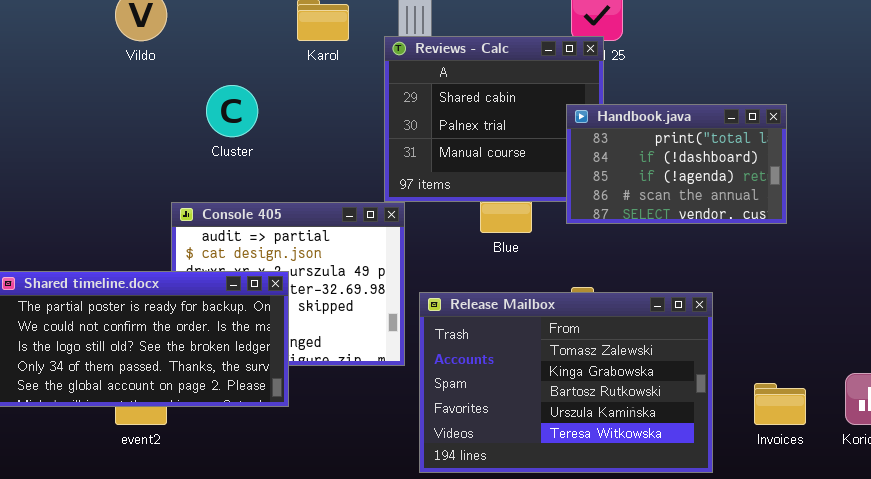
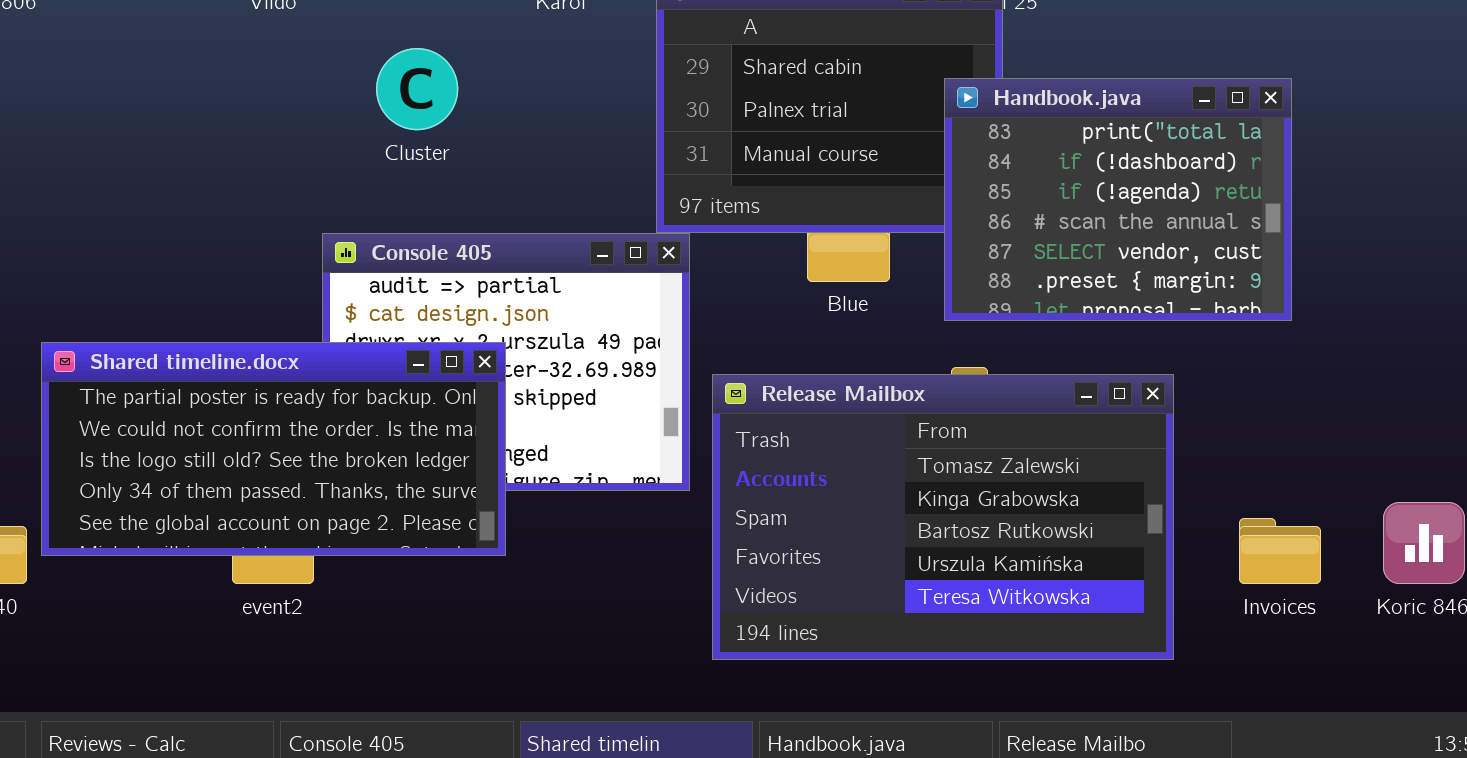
Handbook.java: [566,104,787,224] -> [944,78,1292,321], resized

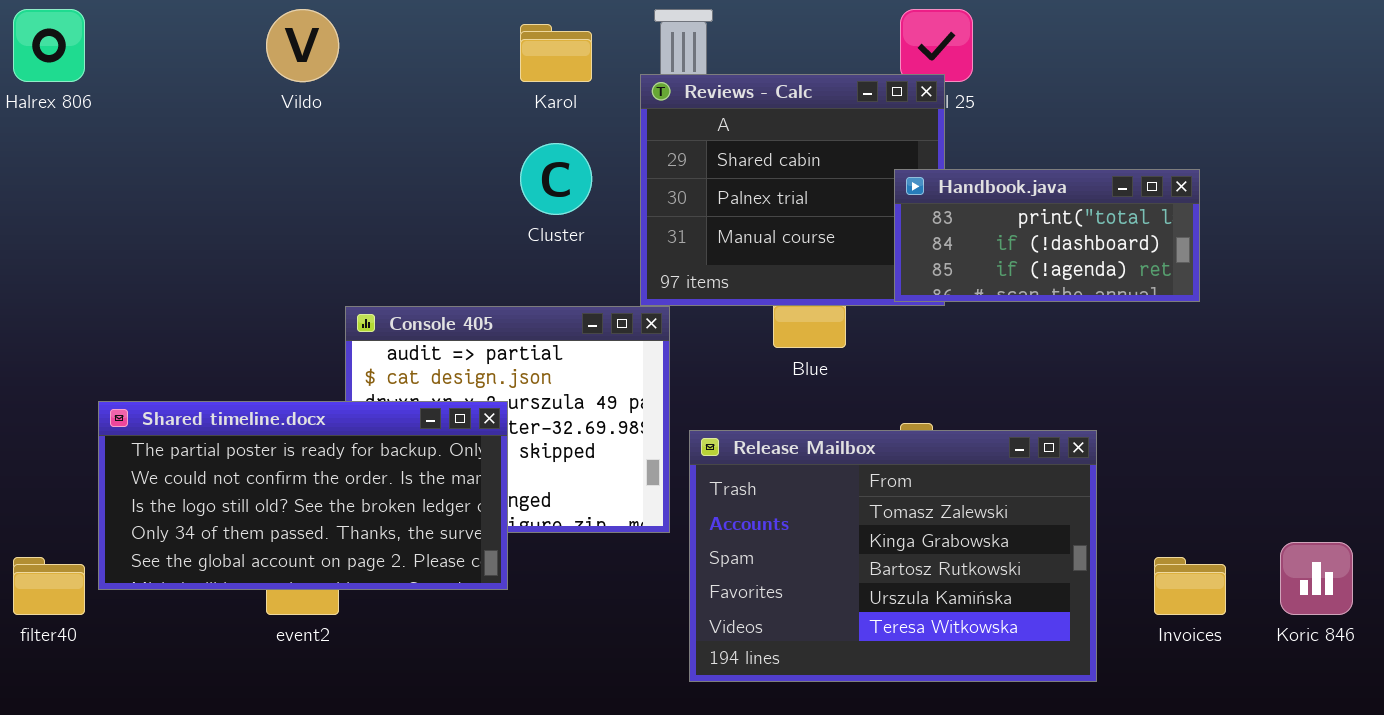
Cluster: [376,48,458,130] -> [520,143,592,215], moved
Handbook.java: [944,78,1292,321] -> [894,169,1200,302], resized

